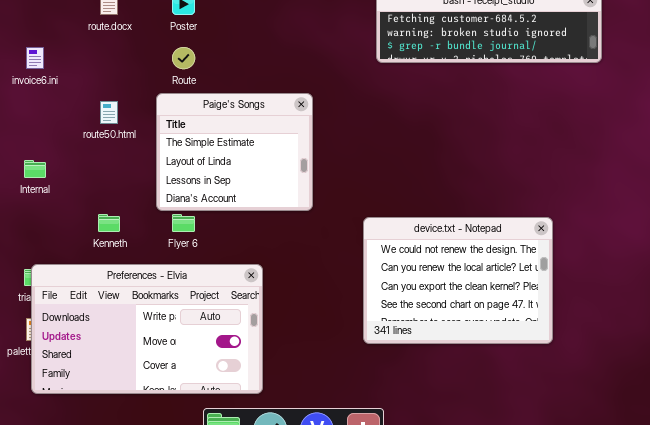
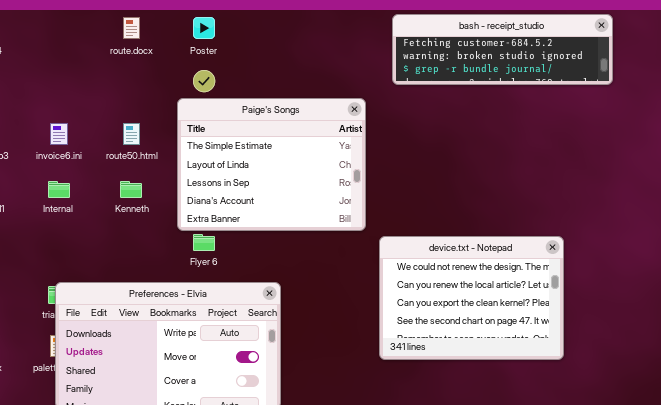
invoice6.ini: [26,47,44,69] -> [50,123,68,145], moved
Paige's Songs: [156,93,313,211] -> [177,98,366,231], resized
Kenneth: [98,214,120,232] -> [120,181,142,198], moved

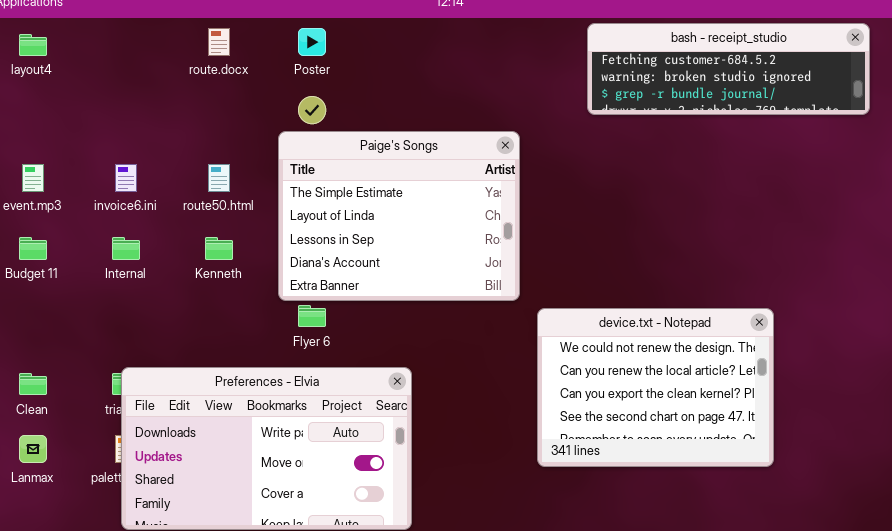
bash - receipt_studio: [392,14,613,85] -> [587,23,870,115], moved

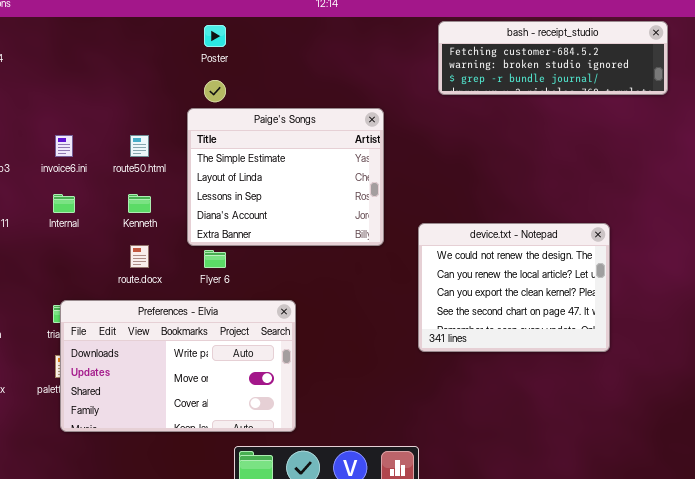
route.docx: [208,28,230,56] -> [130,245,149,268], moved
device.txt - Notepad: [537,308,774,467] -> [418,223,610,352], moved

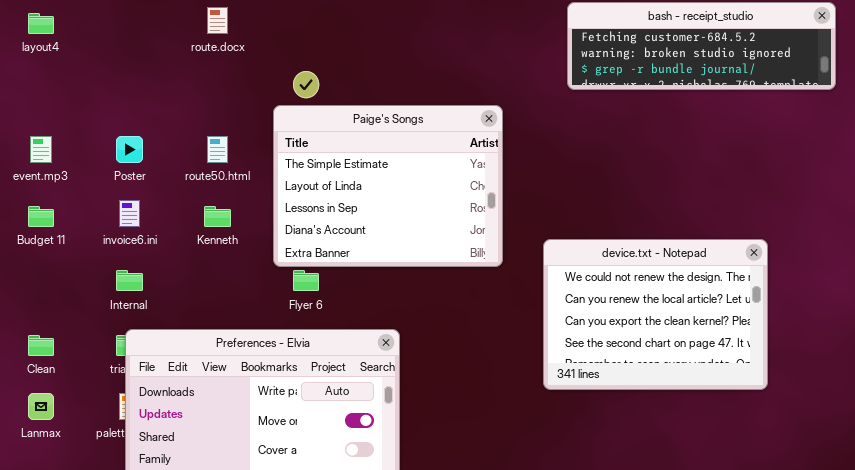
Poster: [204,25,226,47] -> [116,136,143,163], moved
invoice6.ini: [55,135,73,157] -> [119,200,140,227], moved
Internal: [53,194,75,213] -> [116,270,143,291], moved
route.docx: [130,245,149,268] -> [207,7,228,34], moved

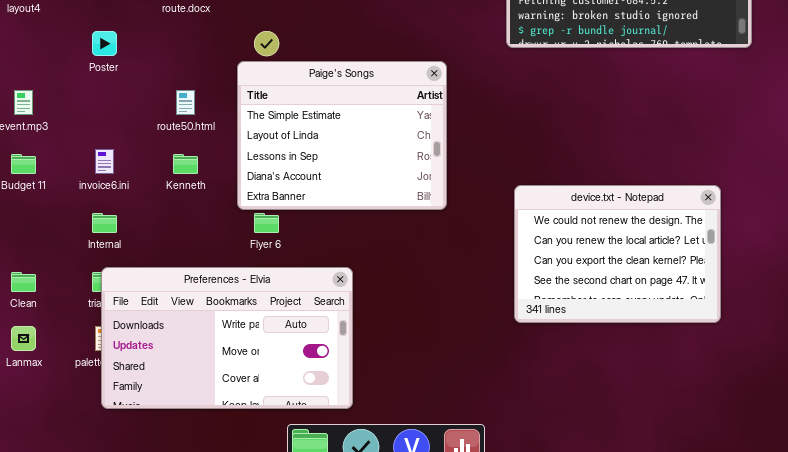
Poster: [116,136,143,163] -> [92,31,117,56], moved
device.txt - Notepad: [543,239,768,390] -> [514,185,721,323], moved

